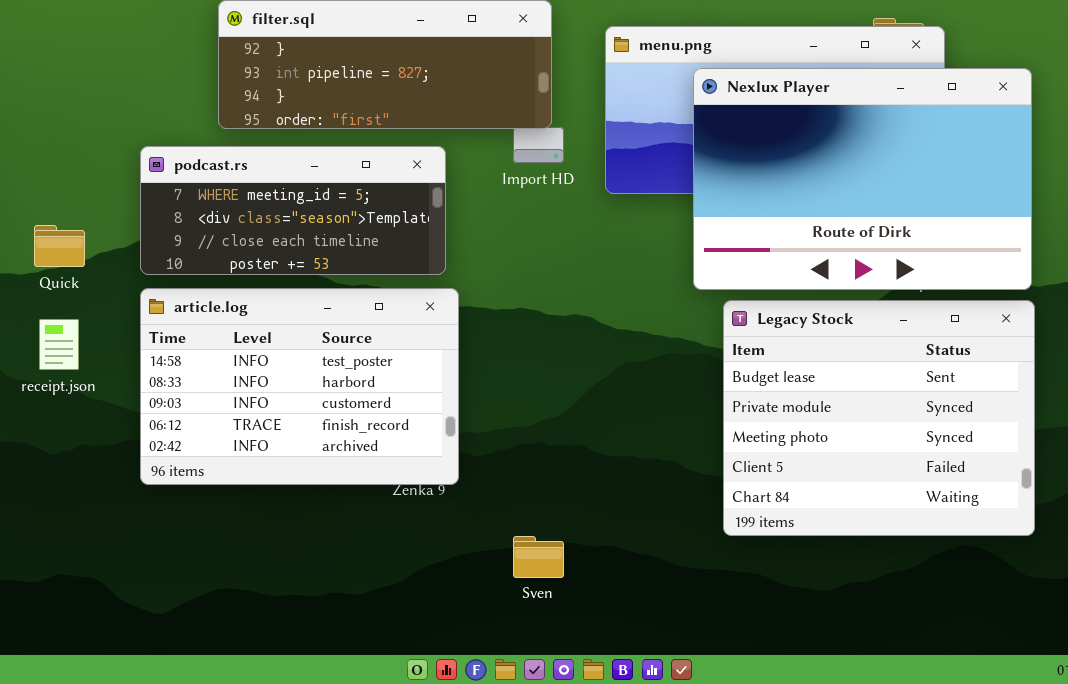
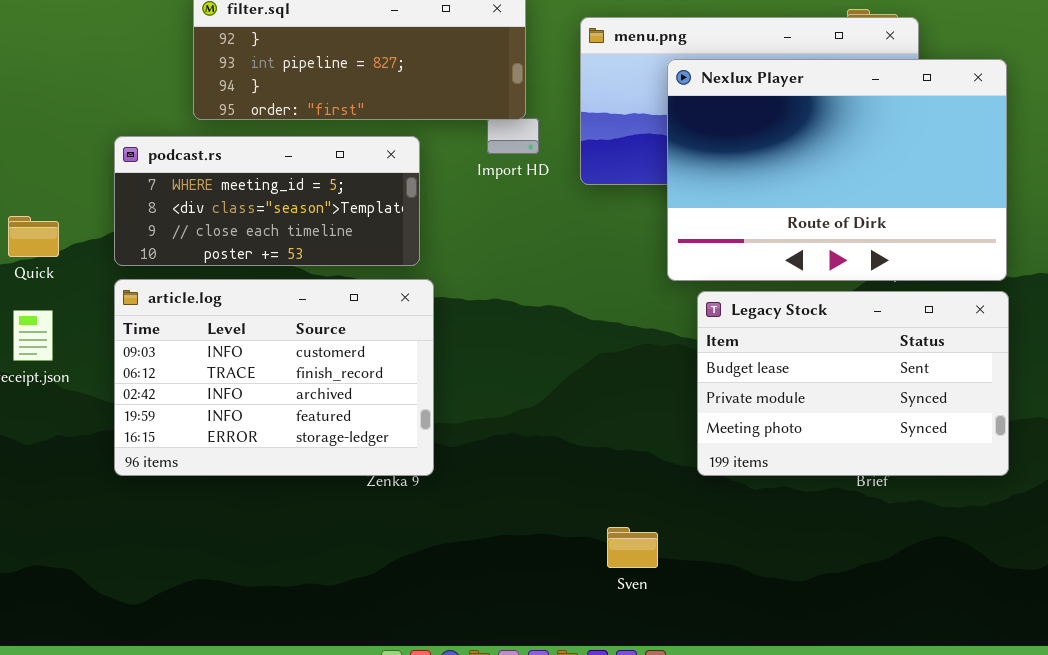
article.log: [140,288,459,485] -> [114,279,434,476], scrolled down 2 rows
Legacy Stock: [723,300,1035,536] -> [697,291,1009,476], resized
Sven: [513,536,564,578] -> [607,527,658,568], moved

